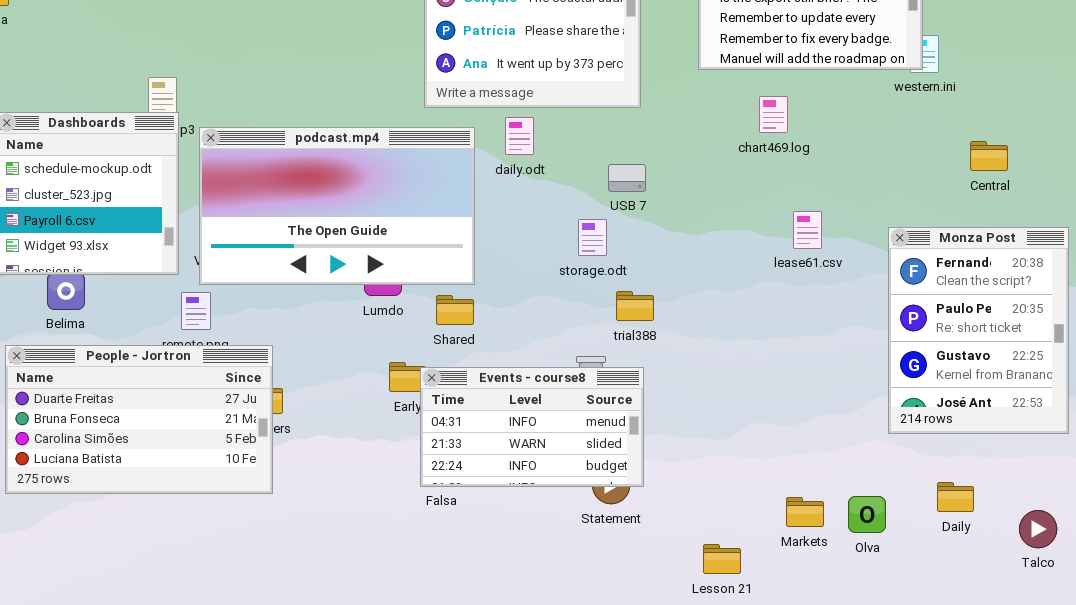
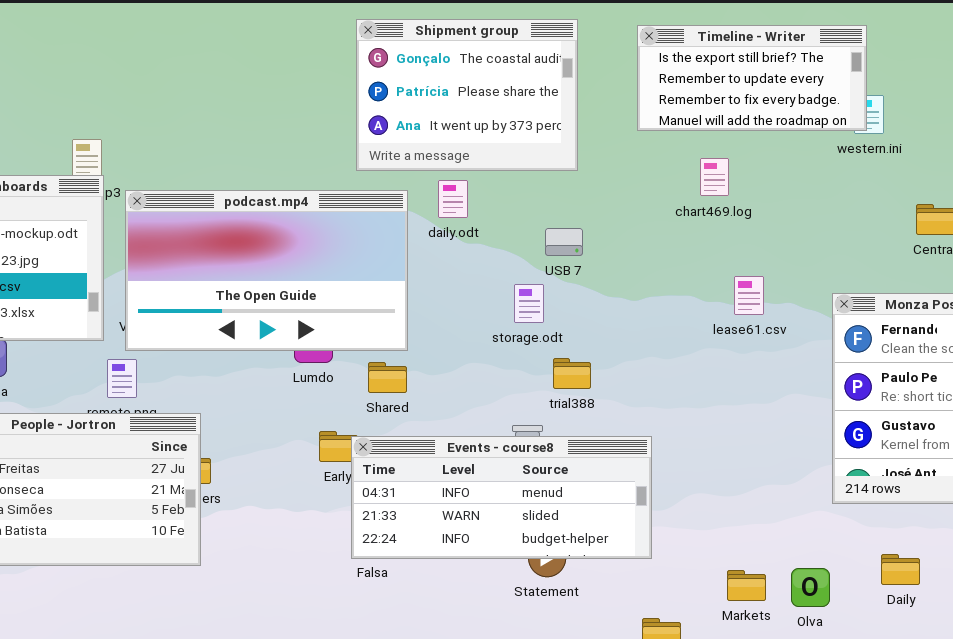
Events - course8: [420,367,644,487] -> [351,436,652,559], resized

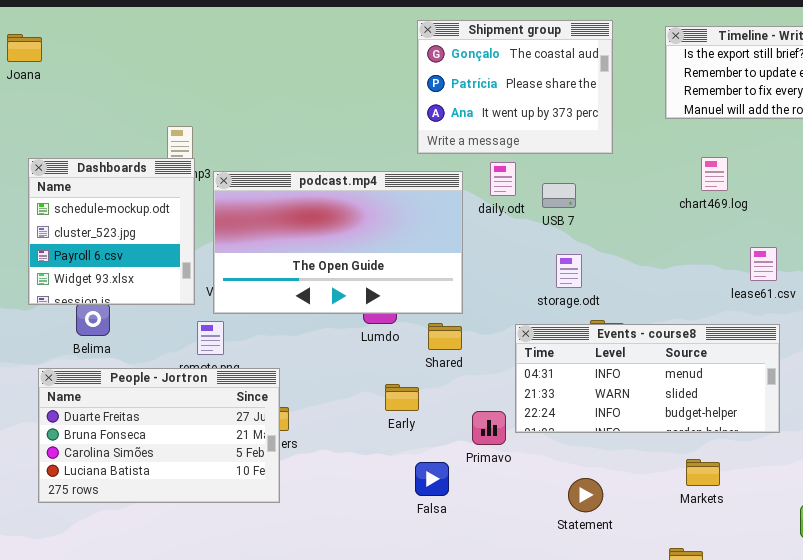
chart469.log: [700,158,729,196] -> [701,157,728,191], moved
USB 7: [545,228,583,256] -> [542,183,576,208], moved
Events - course8: [351,436,652,559] -> [515,324,780,433], moved
Markets: [727,570,766,601] -> [686,459,720,486], moved

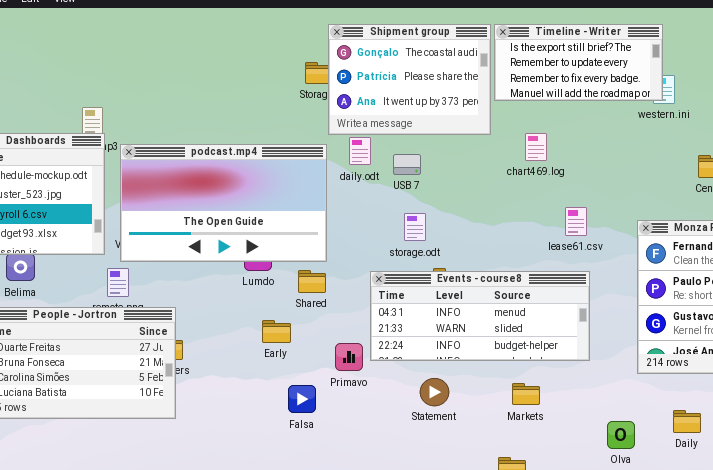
Shipment group: [417,20,613,154] -> [328,24,491,135], moved
Statement: [568,478,603,512] -> [420,378,449,406], moved

